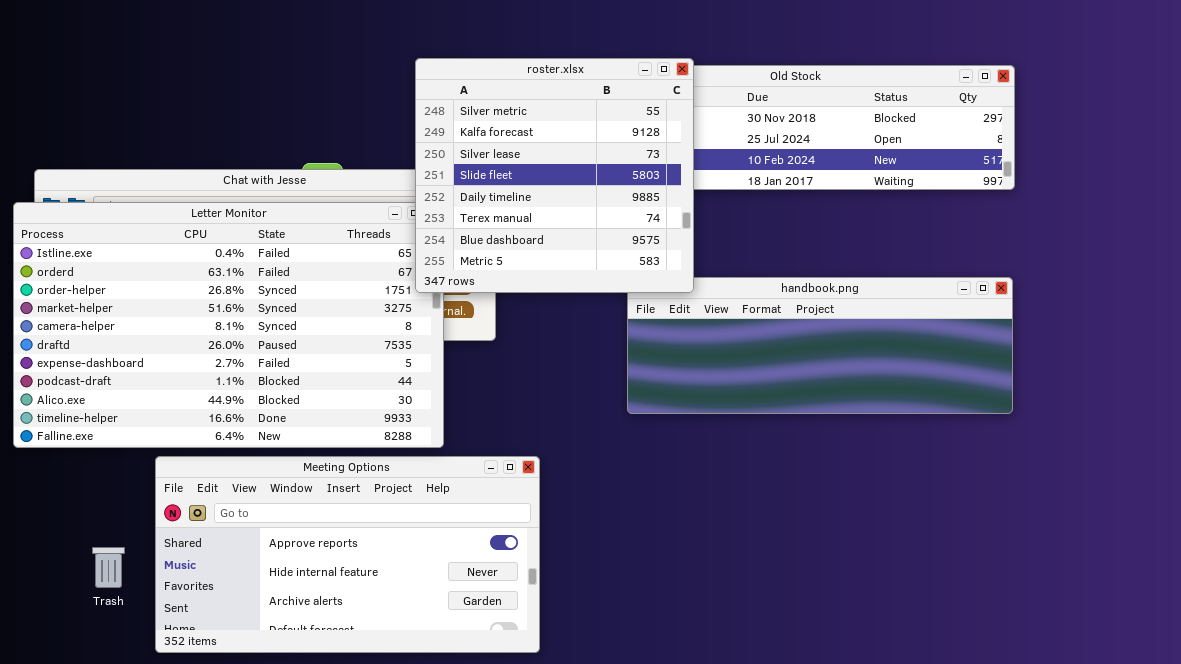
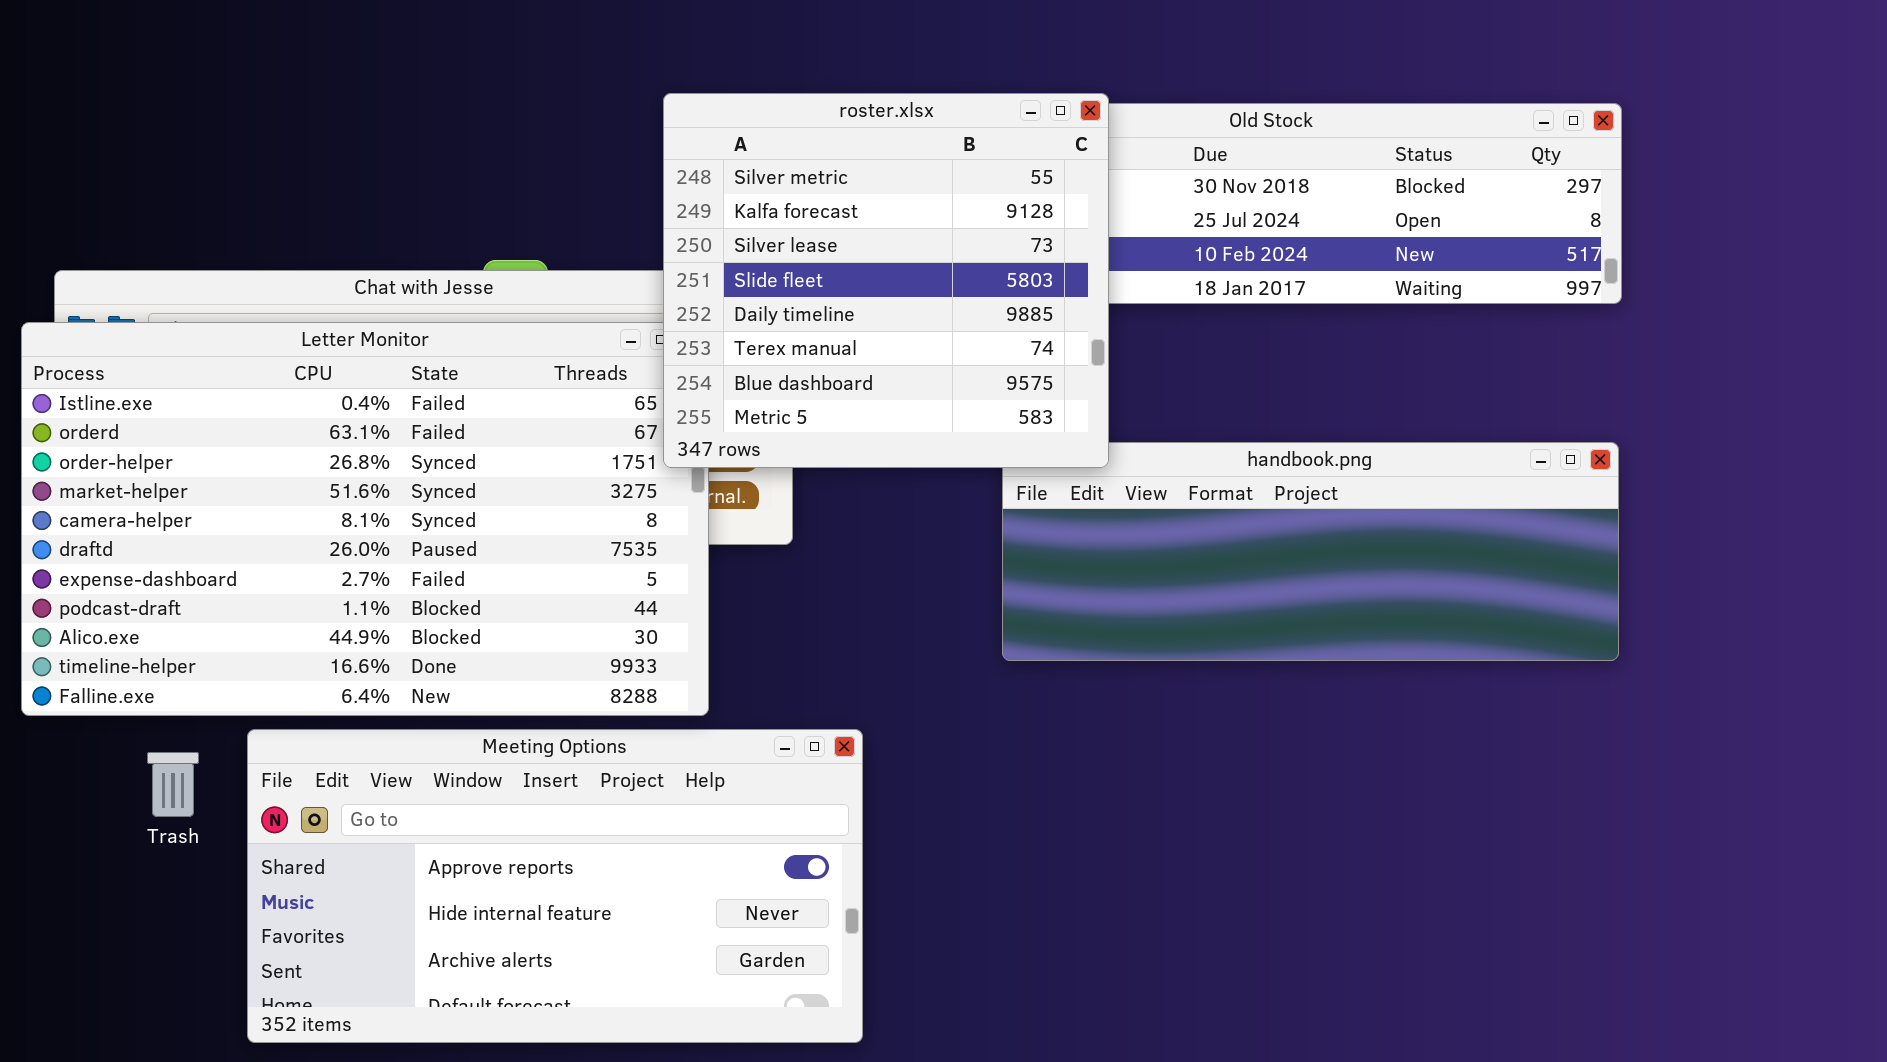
Trash: [92,547,125,588] -> [147,752,199,817], moved

